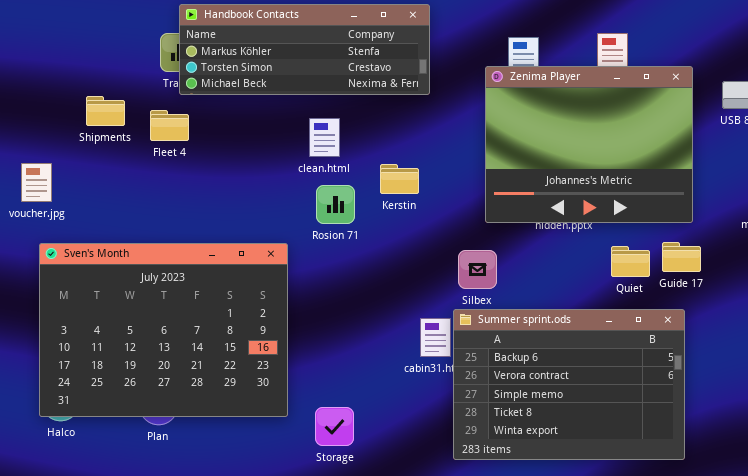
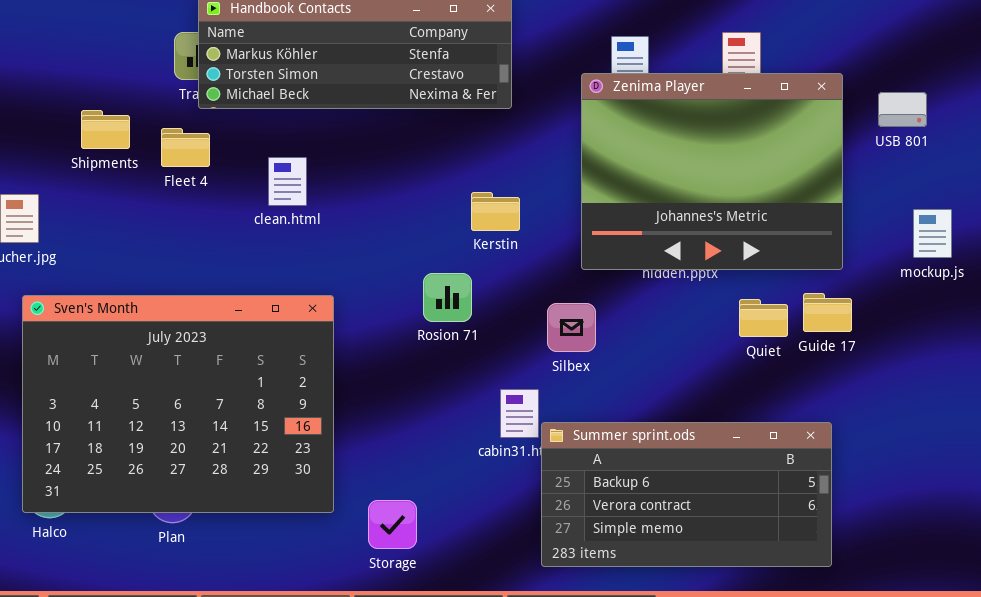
clean.html: [309,118,340,157] -> [268,157,307,206], moved
Kerstin: [380,164,419,194] -> [471,192,520,231], moved
Rosion 71: [316,185,355,224] -> [423,273,472,322], moved
Summer sprint.ods: [453,309,685,460] -> [541,422,832,567], resized

